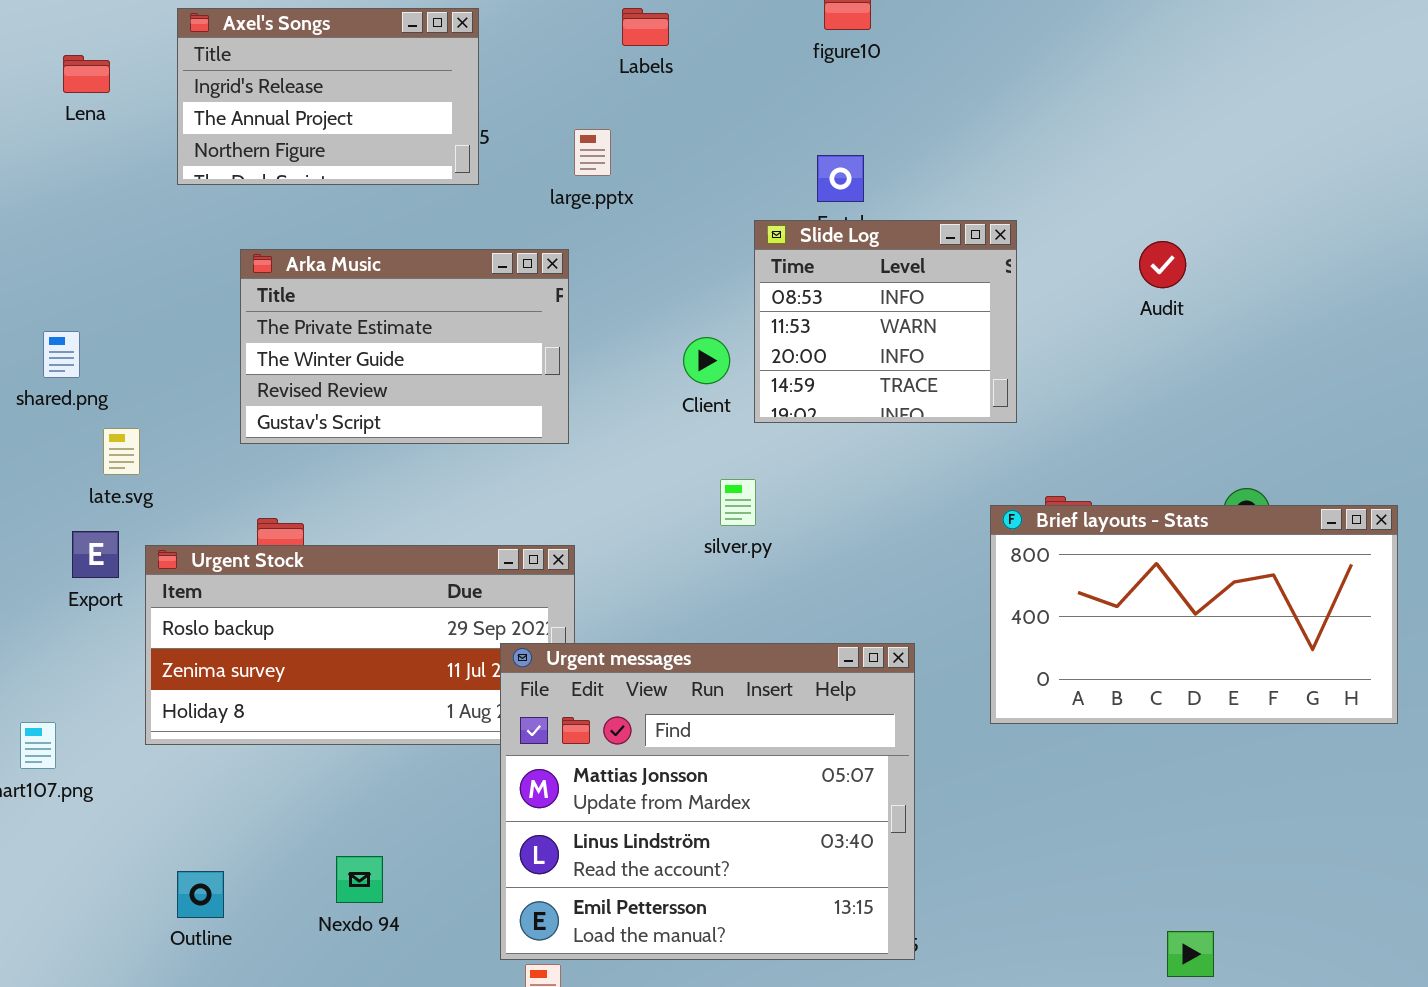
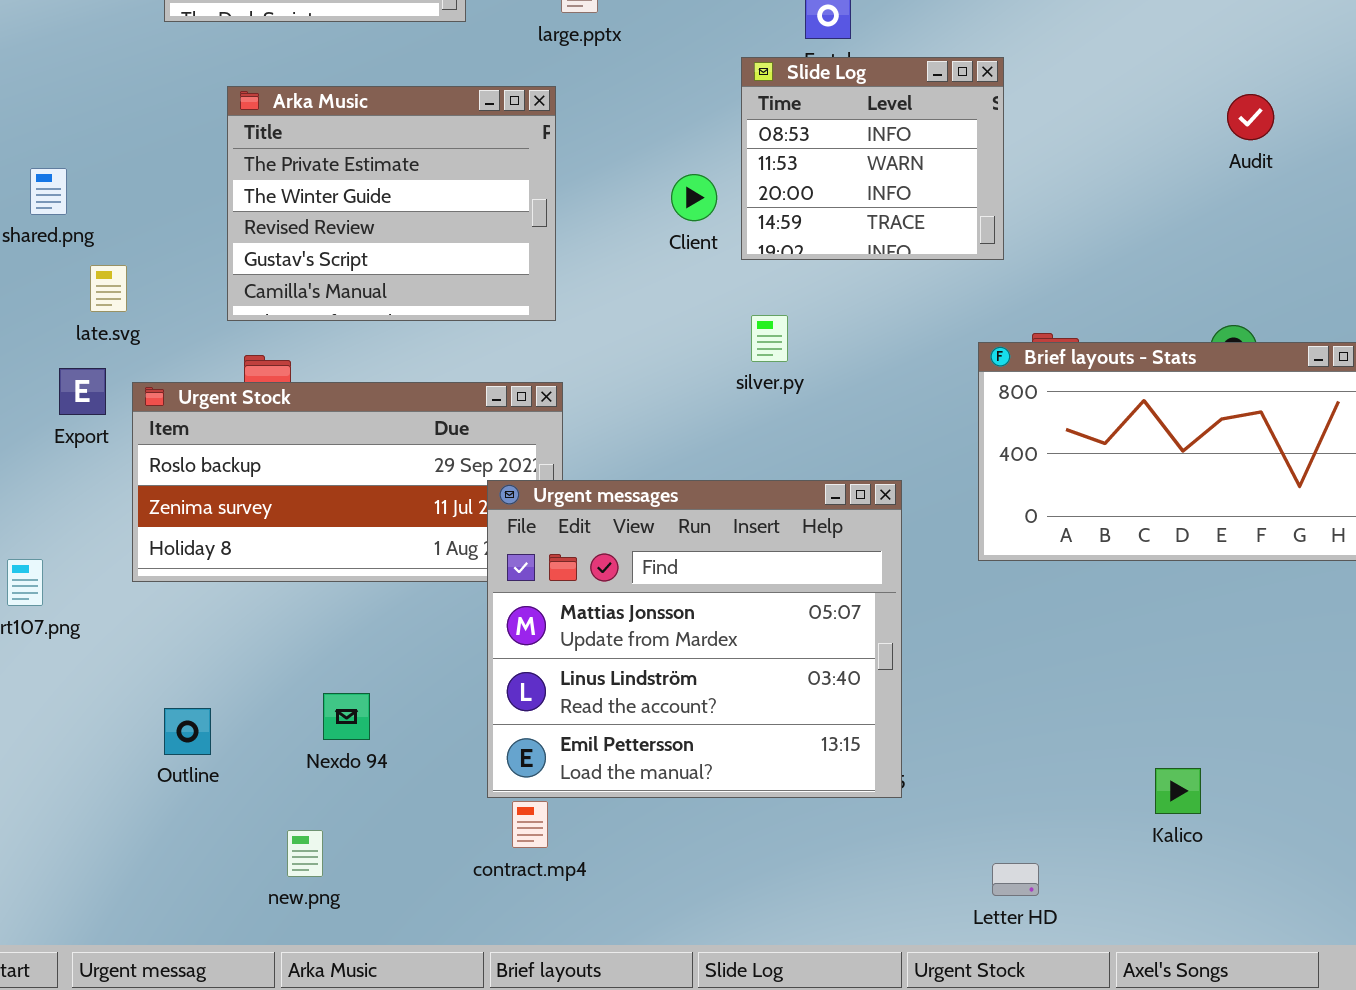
Audit: [1139,241,1186,288] -> [1227,94,1274,140], moved
Arka Music: [240,249,569,444] -> [227,86,556,321], resized
silver.py: [720,479,756,526] -> [751,315,788,362], moved

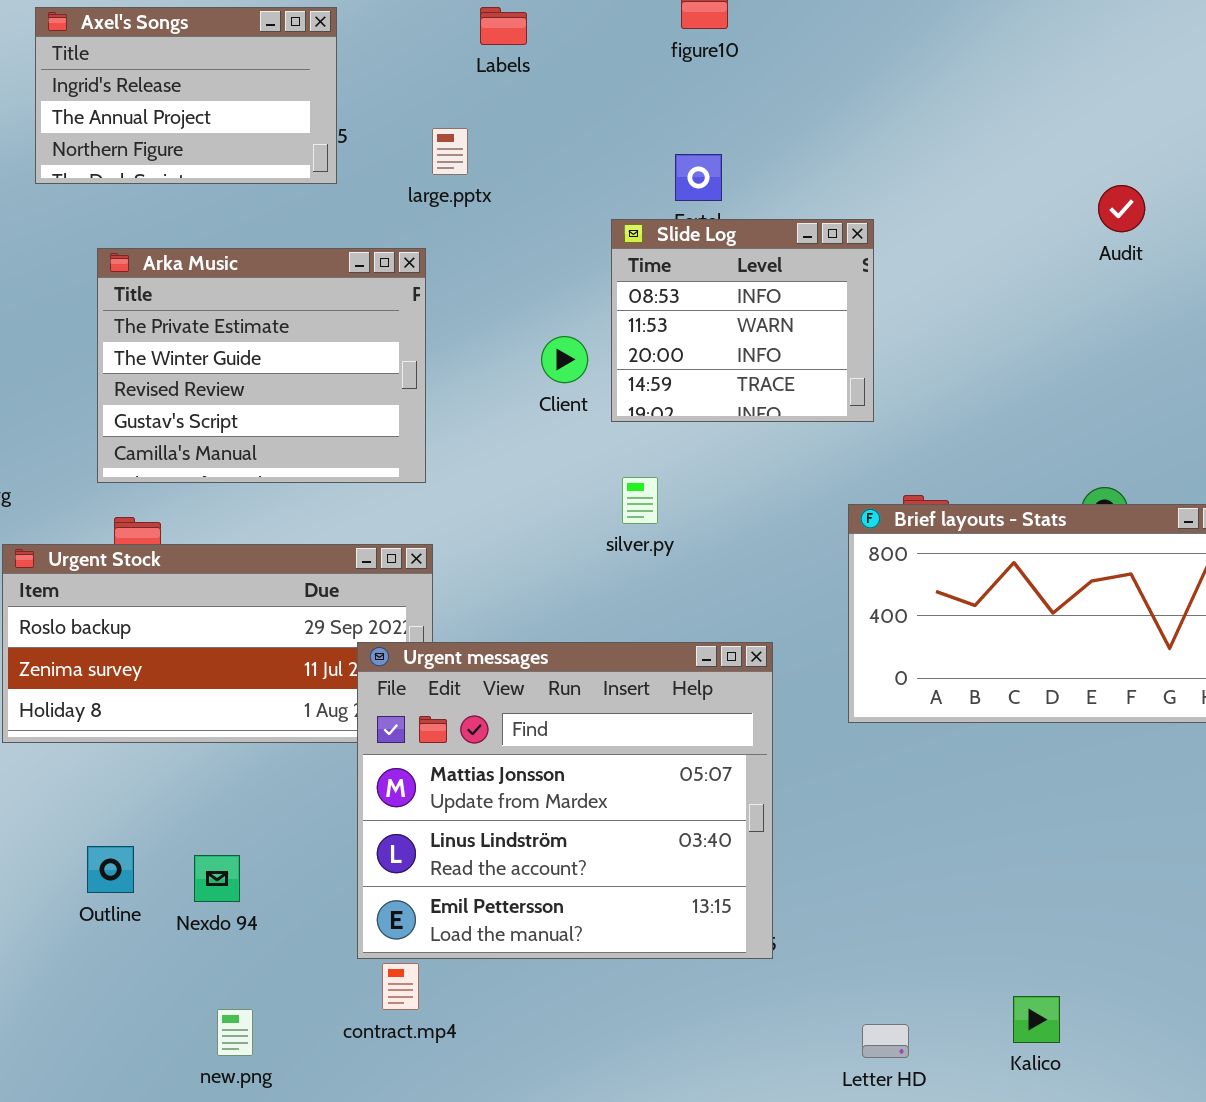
Audit: [1227,94,1274,140] -> [1098,185,1145,232], moved
Outline: [164,708,211,755] -> [87,846,134,893], moved
Kalico: [1155,768,1201,814] -> [1013,996,1060,1043], moved
new.png: [287,830,323,877] -> [217,1009,253,1056], moved

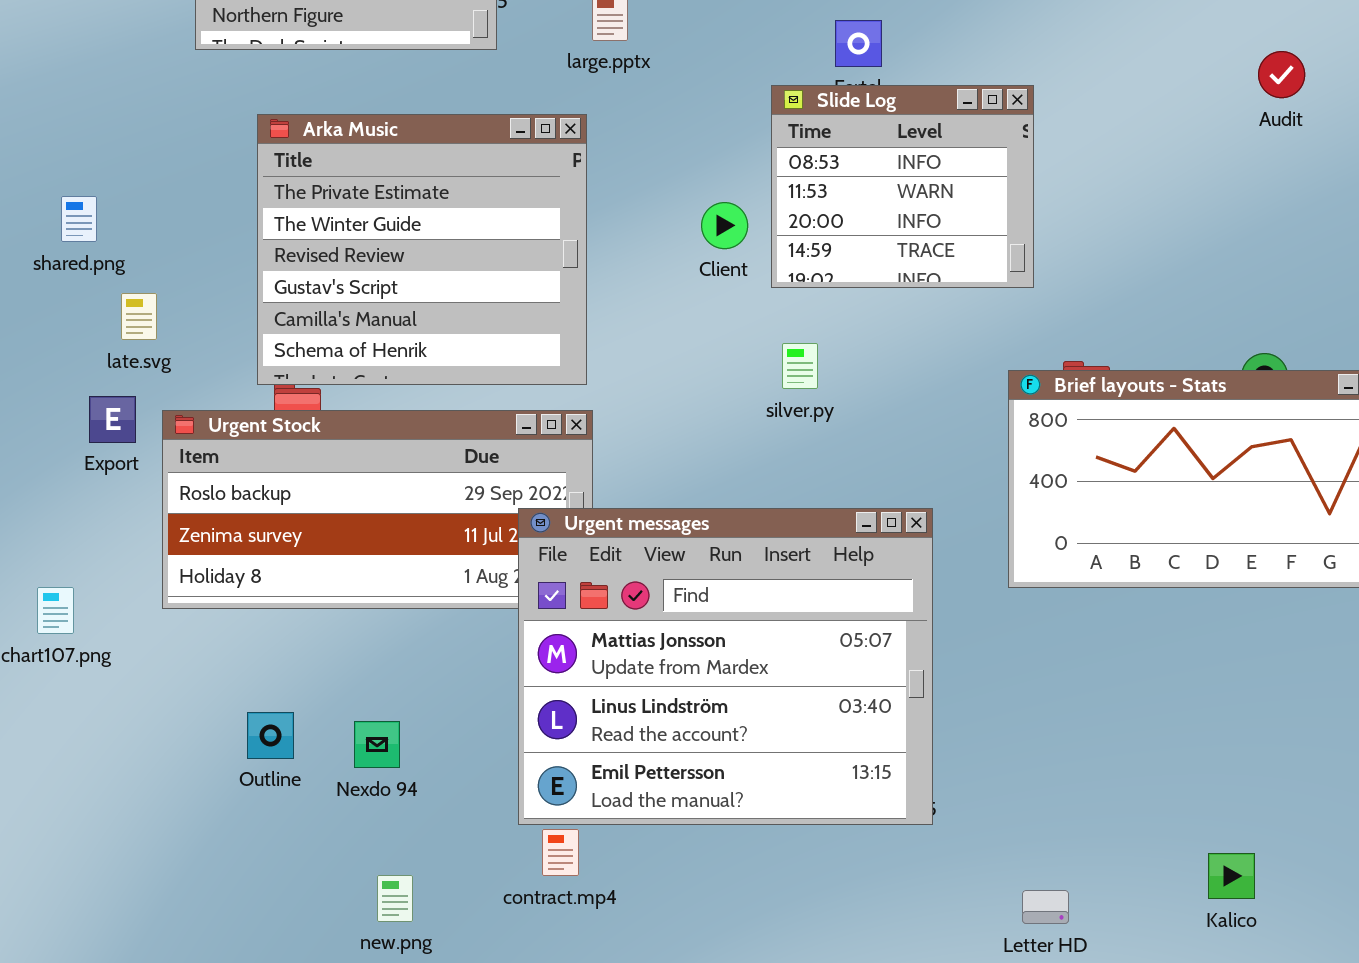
Arka Music: [97,248,426,483] -> [257,114,587,385], resized
Kalico: [1013,996,1060,1043] -> [1208,853,1255,899], moved

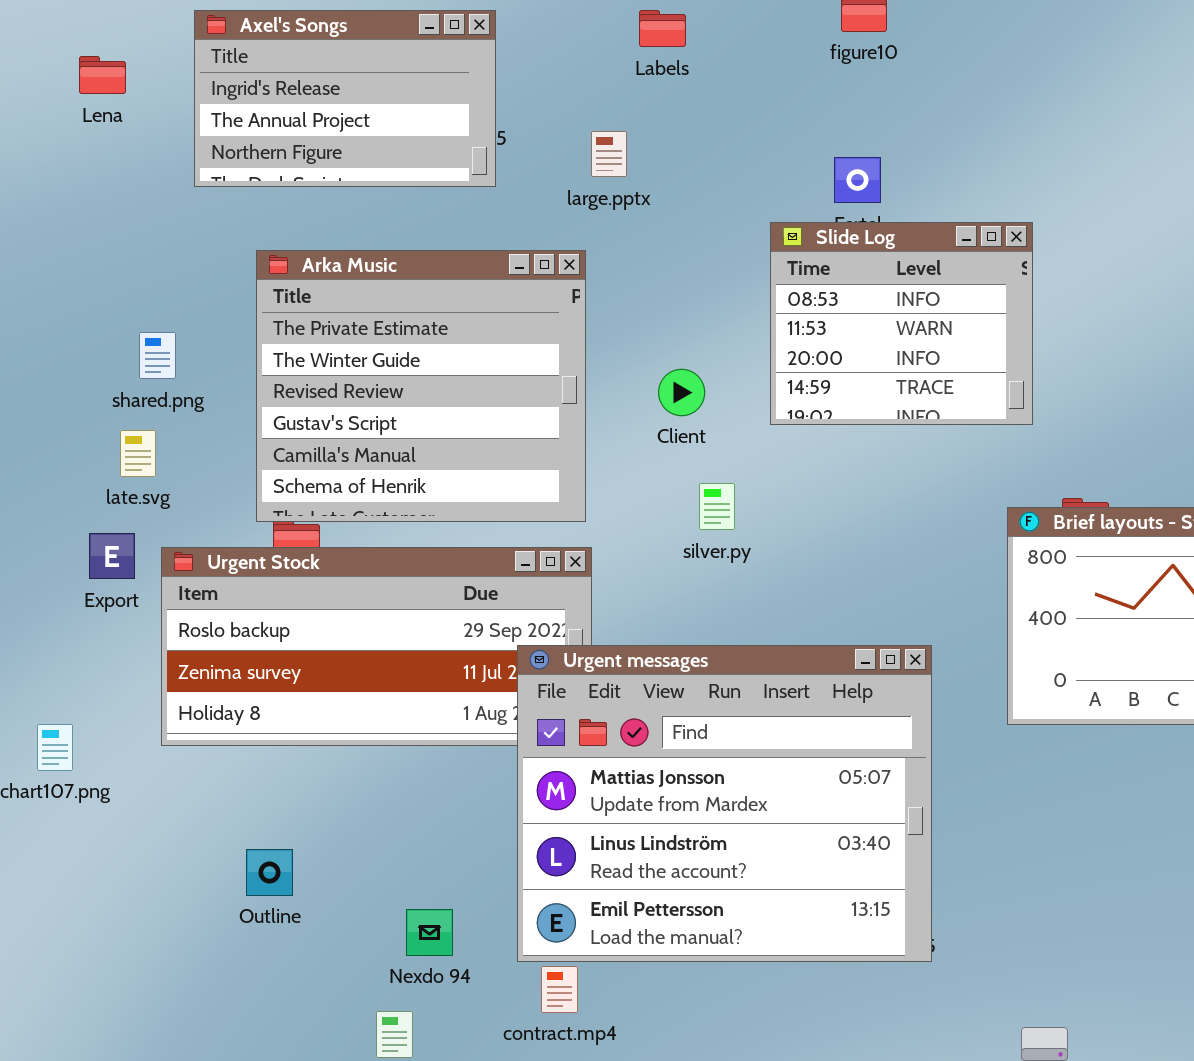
shared.png: [61,196,97,242] -> [139,332,176,379], moved
Client: [701,202,748,249] -> [658,369,705,416], moved
silver.py: [782,343,818,389] -> [699,483,735,530], moved
Nexdo 94: [354,721,400,768] -> [406,909,453,956], moved

